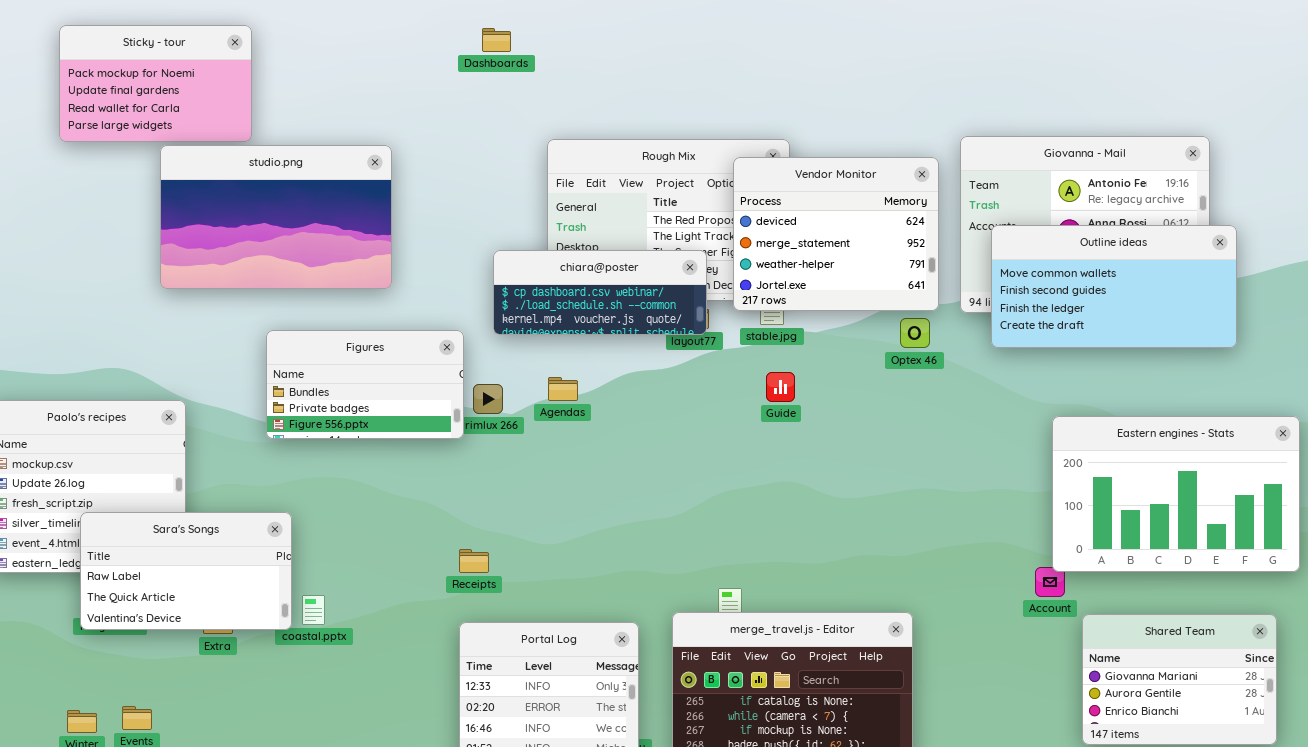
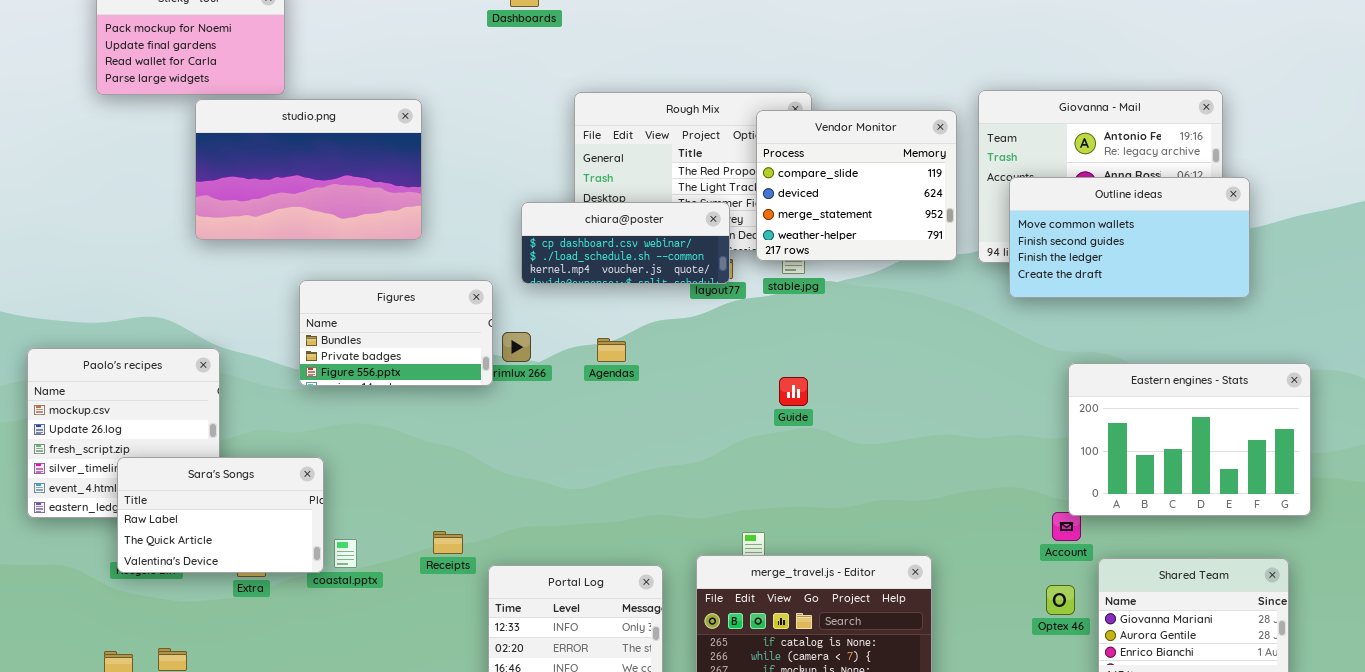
Vendor Monitor: [733,157,939,311] -> [756,110,957,261], scrolled up 1 row
Optex 46: [900,318,930,348] -> [1046,585,1075,615], moved
Guide: [766,372,795,402] -> [779,377,808,406], moved
Agendas: [548,377,578,401] -> [597,338,626,362], moved
Receipts: [459,549,489,573] -> [433,531,463,554], moved

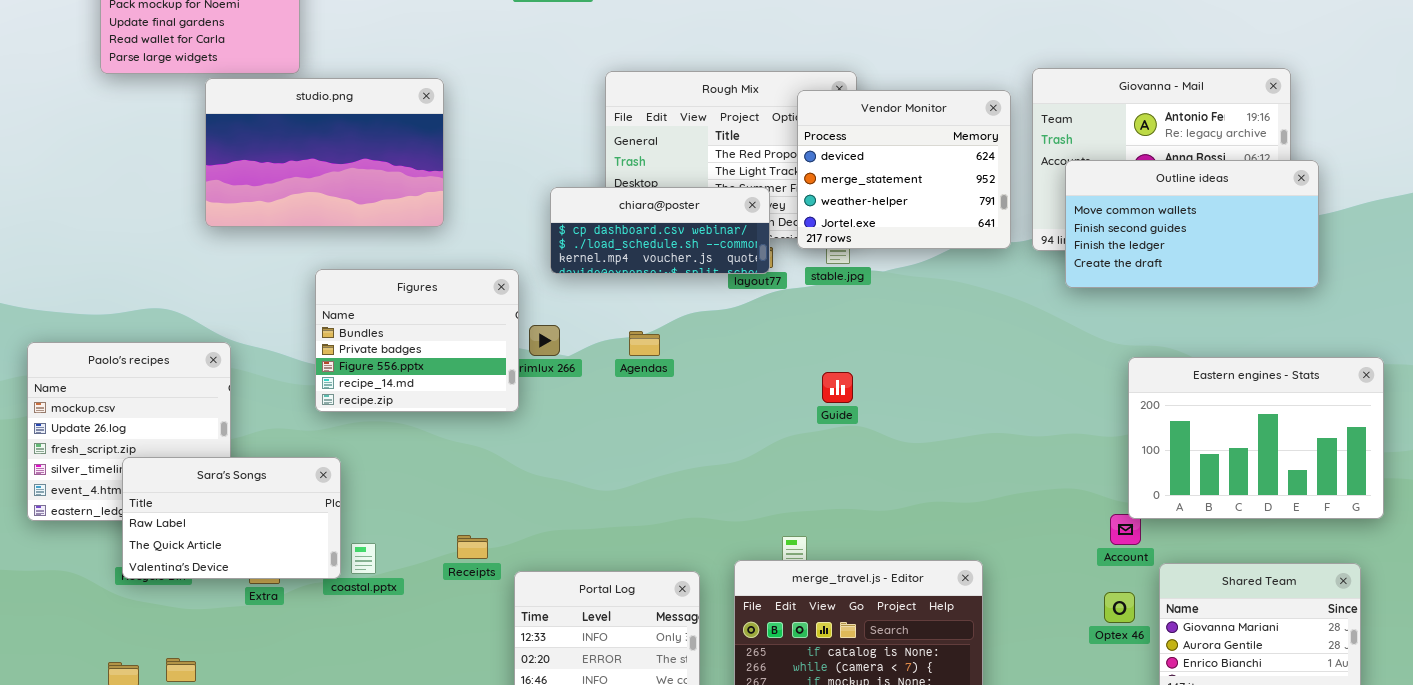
Vendor Monitor: [756,110,957,261] -> [797,90,1011,249], scrolled down 1 row
Figures: [299,280,493,386] -> [315,269,519,412], resized

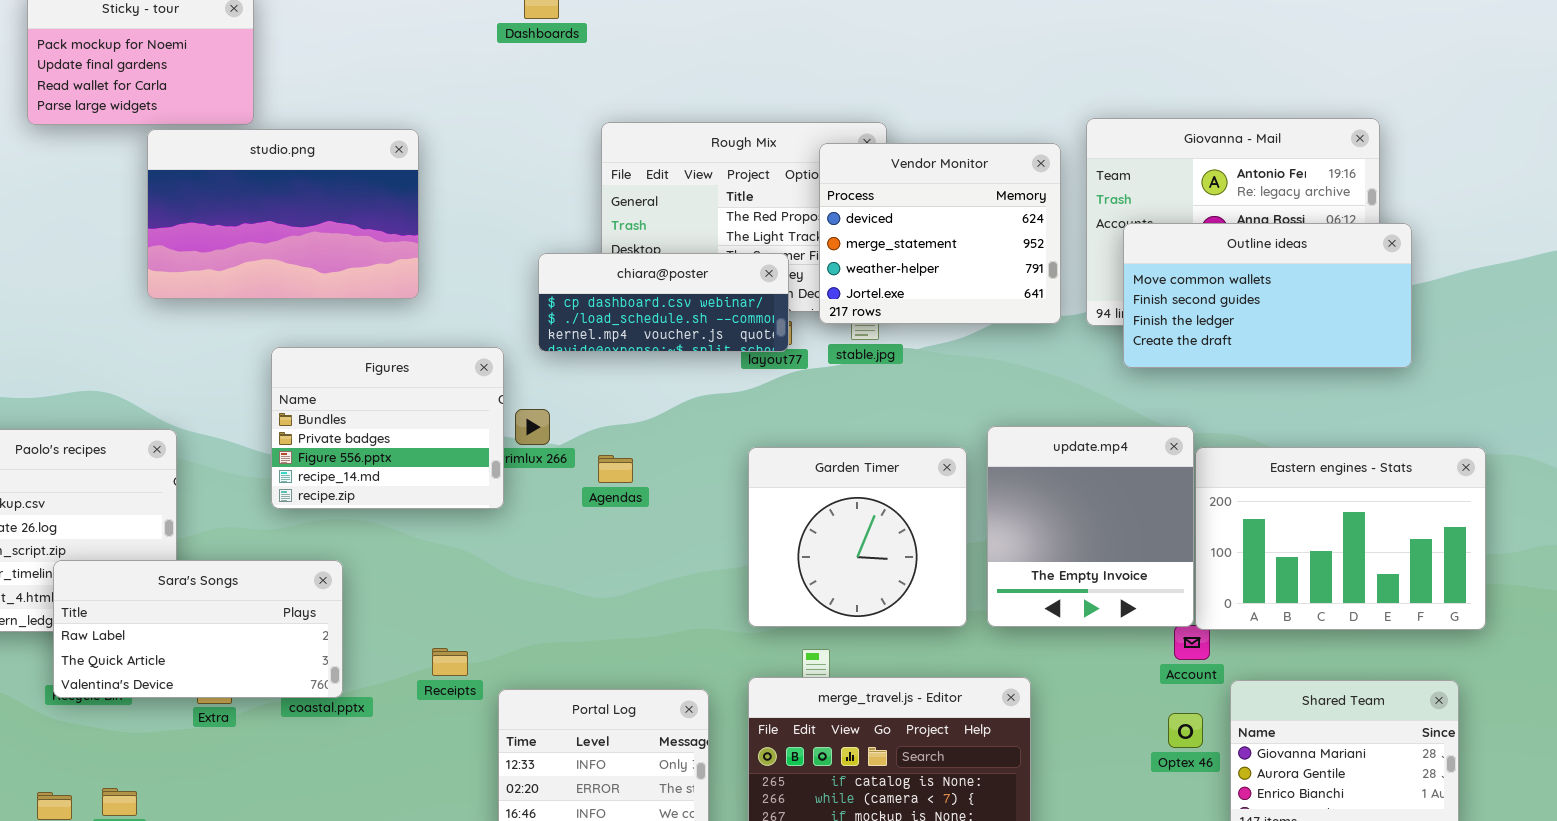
Agendas: [629,331,660,356] -> [598,455,633,483], moved
update.mp4: none -> [987,426,1194,627], opened
Garden Timer: none -> [748,447,967,627], opened
Sara's Songs: [122,457,341,579] -> [53,560,343,698], resized

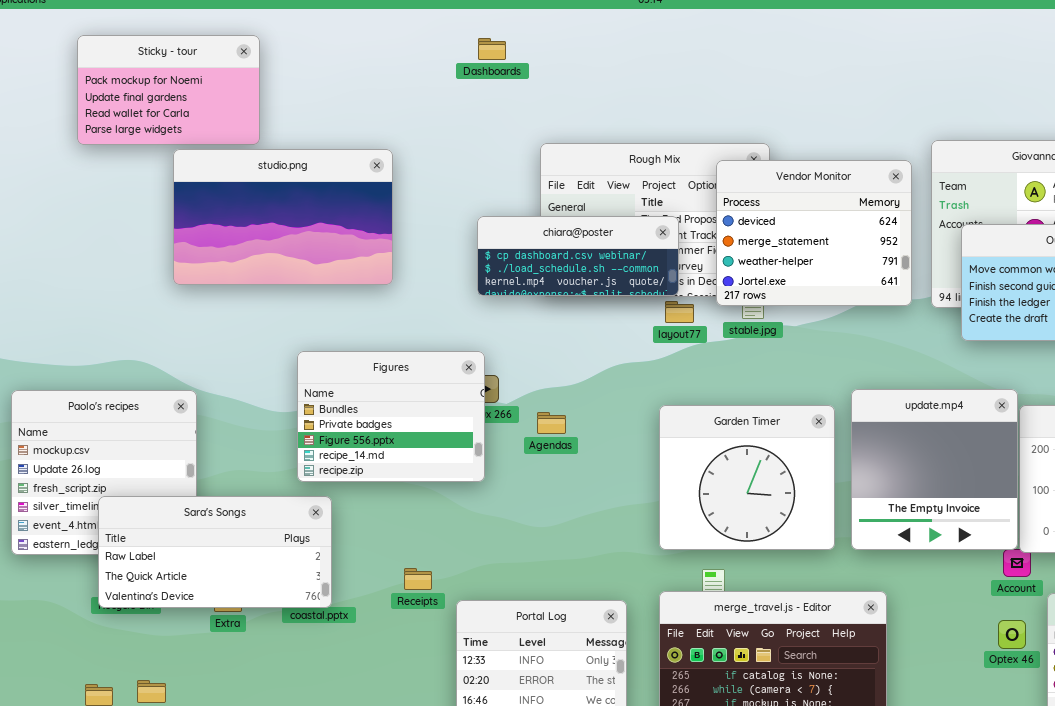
chiara@poster: [538,253,789,352] -> [477,216,679,296], moved
Figures: [271,347,504,509] -> [297,351,485,482], moved

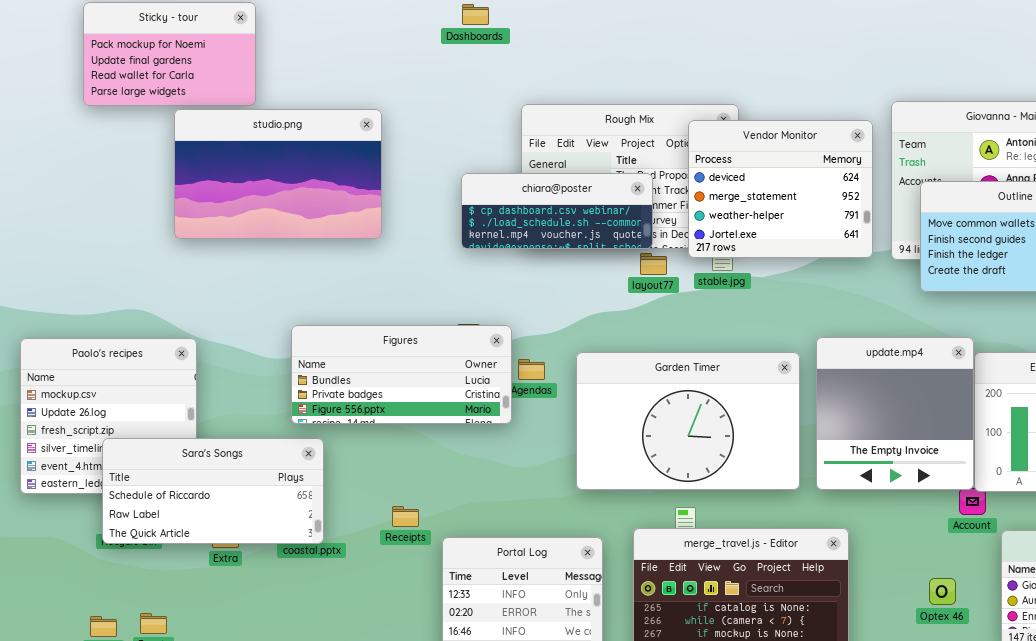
Figures: [297,351,485,482] -> [291,325,512,424], resized
Garden Timer: [659,405,835,550] -> [576,352,800,490], resized
Sara's Songs: [98,496,332,608] -> [102,438,324,544], scrolled up 1 row
Optex 46: [998,620,1026,649] -> [929,578,956,605], moved

